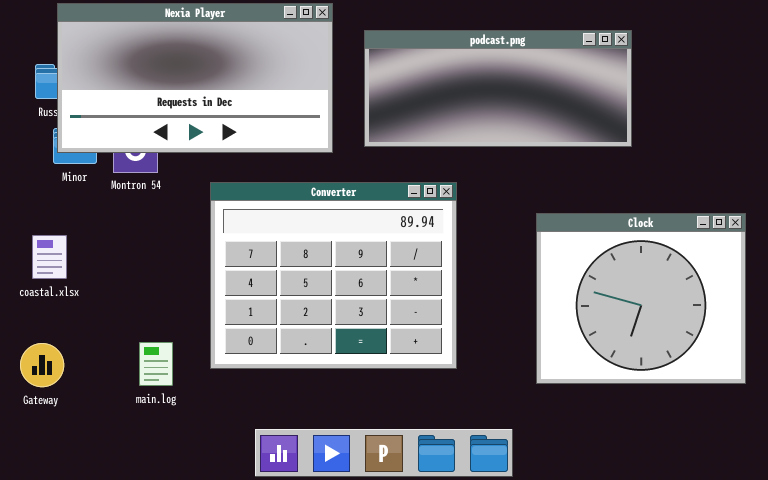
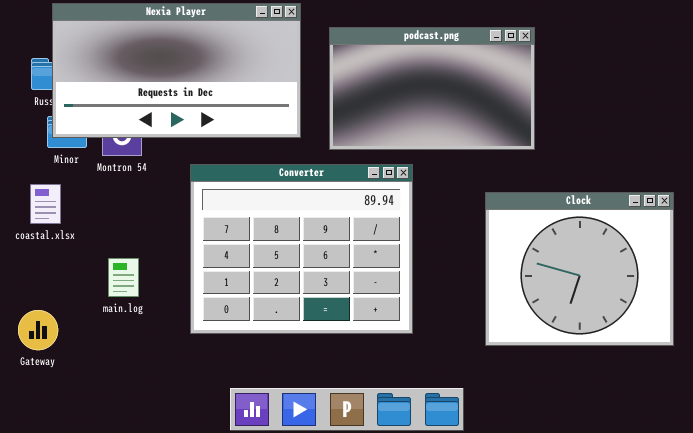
podcast.png: [364,30,632,147] -> [329,27,535,150], resized
coastal.xlsx: [32,235,67,279] -> [30,184,61,224], moved
main.log: [139,342,173,386] -> [108,258,139,297], moved

